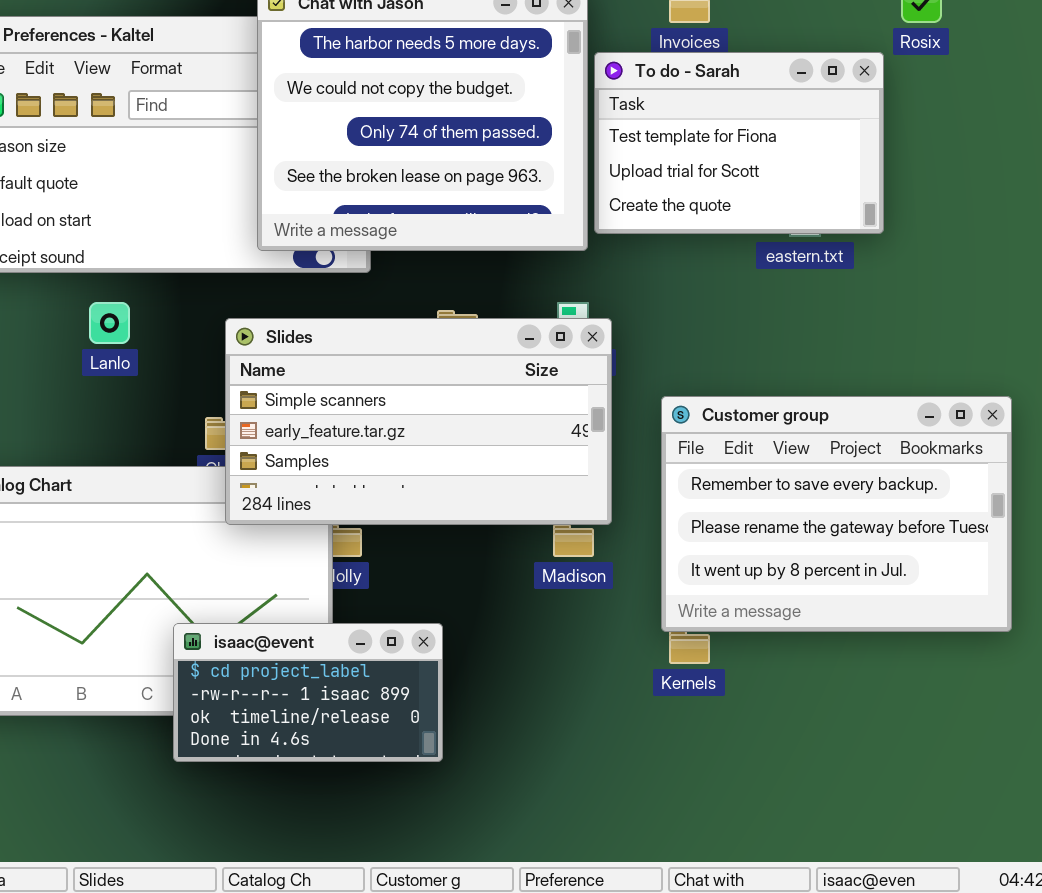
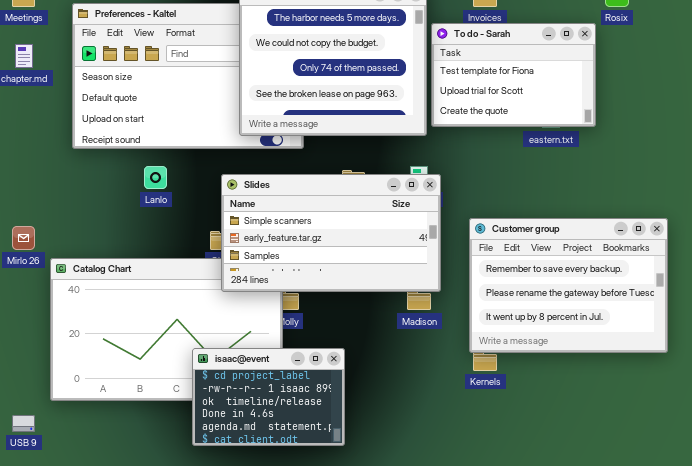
isaac@event: [173,623,443,762] -> [192,348,345,446], resized

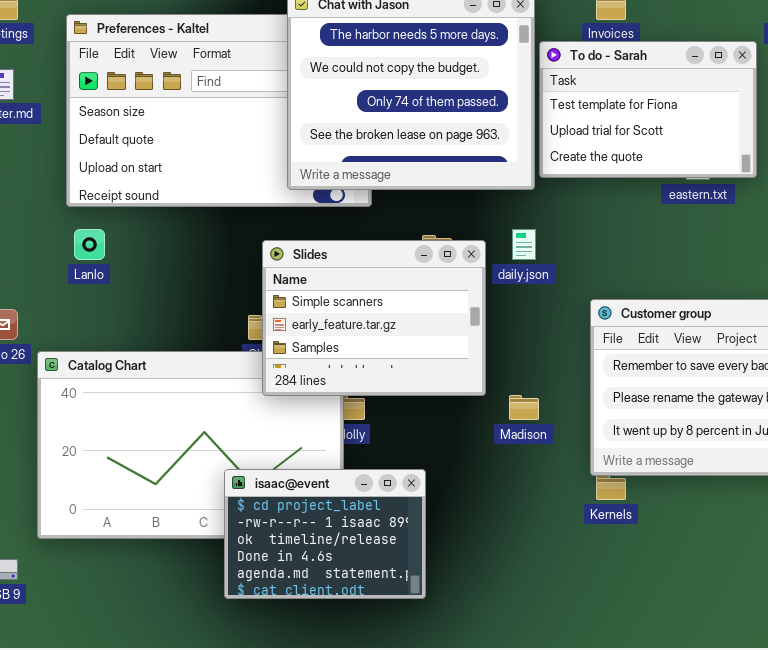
Lanlo: [144,166,167,189] -> [74,229,105,260], moved
Slides: [221,174,441,292] -> [262,240,486,396], resized

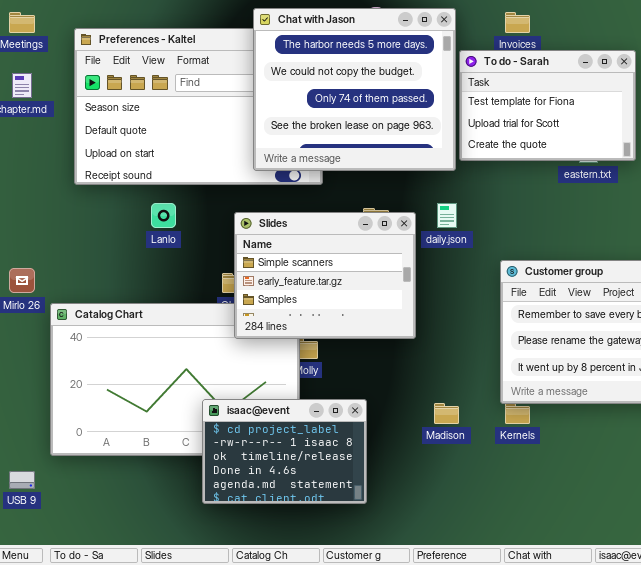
Lanlo: [74,229,105,260] -> [151,203,176,228], moved
Madison: [509,395,539,420] -> [434,403,459,424], moved

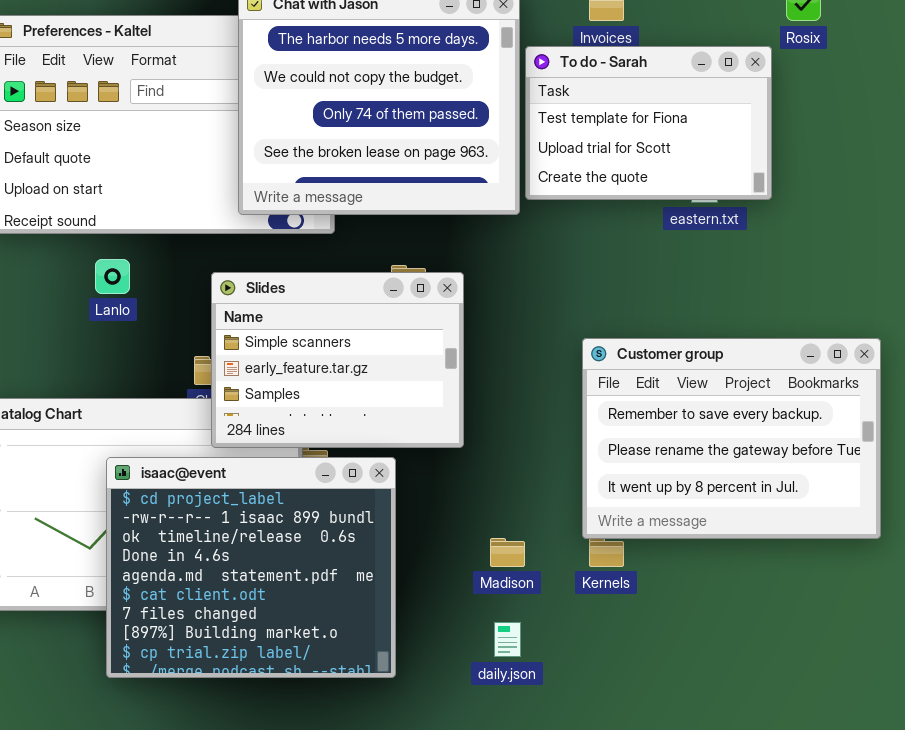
daily.json: [437,203,457,228] -> [494,622,521,657], moved
isaac@event: [202,399,367,504] -> [106,457,396,678], resized

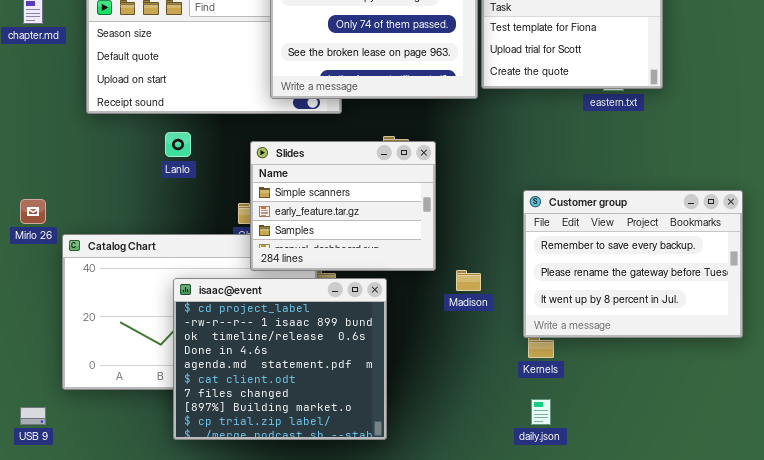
Madison: [490,538,525,567] -> [456,270,481,291], moved
daily.json: [494,622,521,657] -> [531,399,551,425], moved

